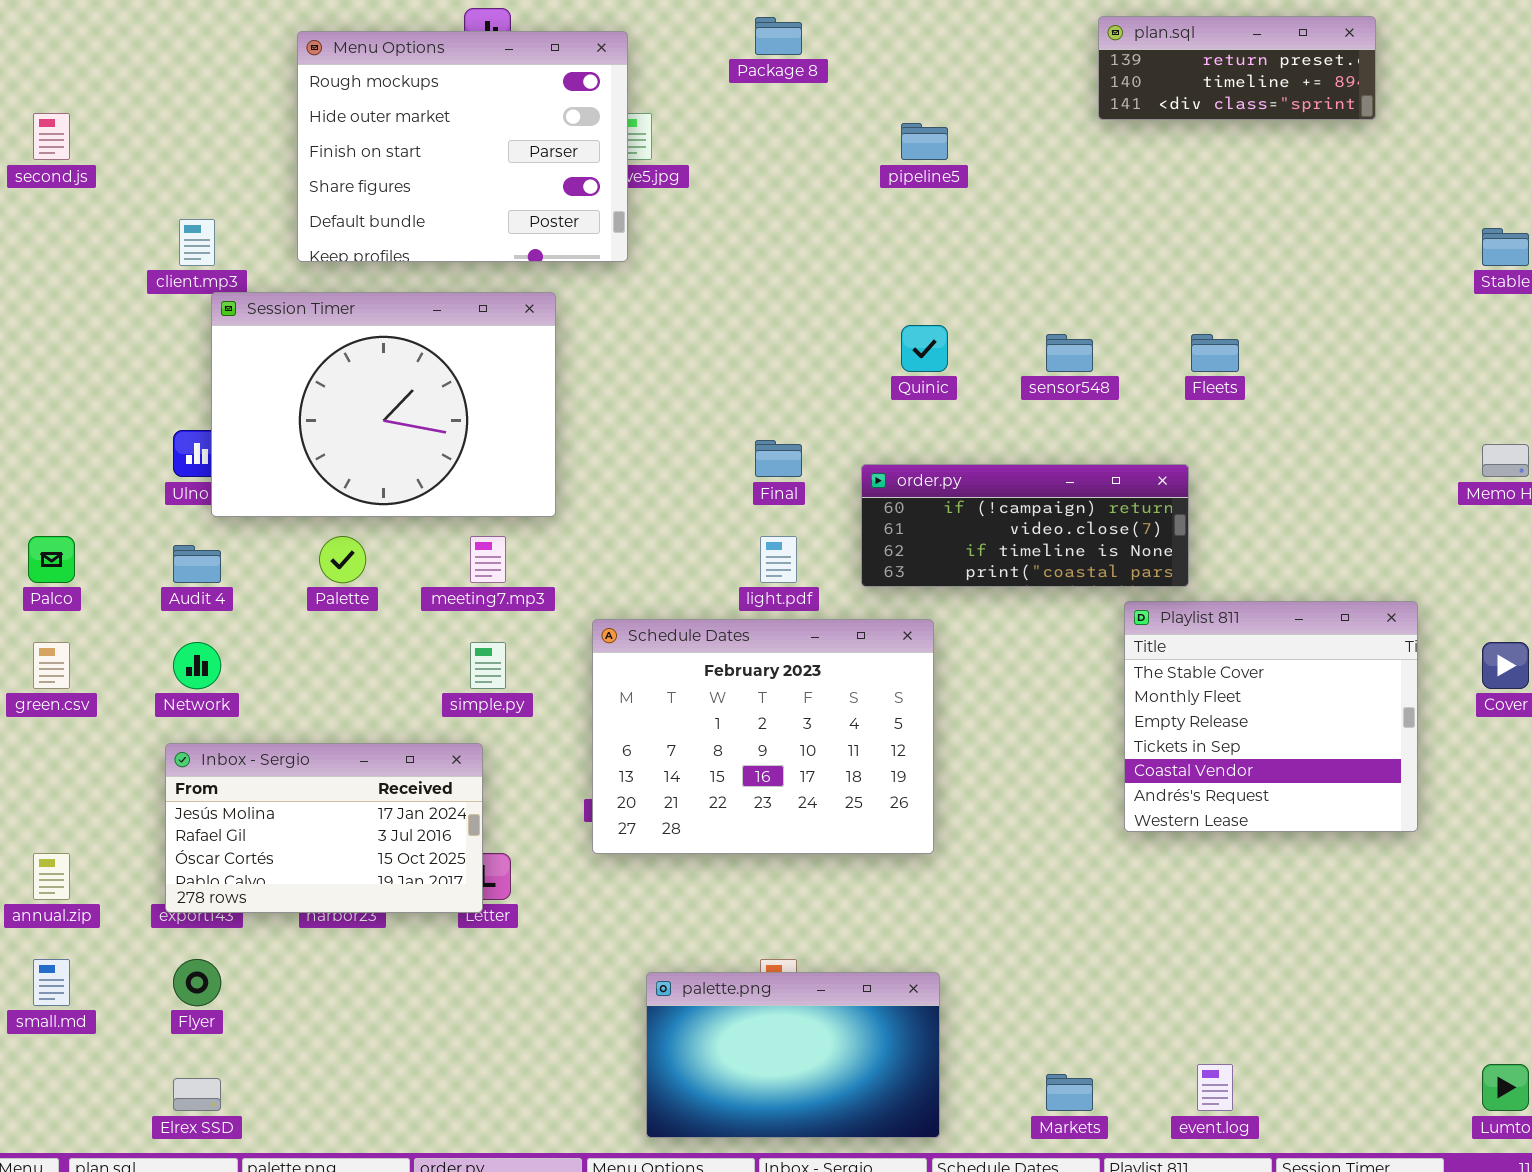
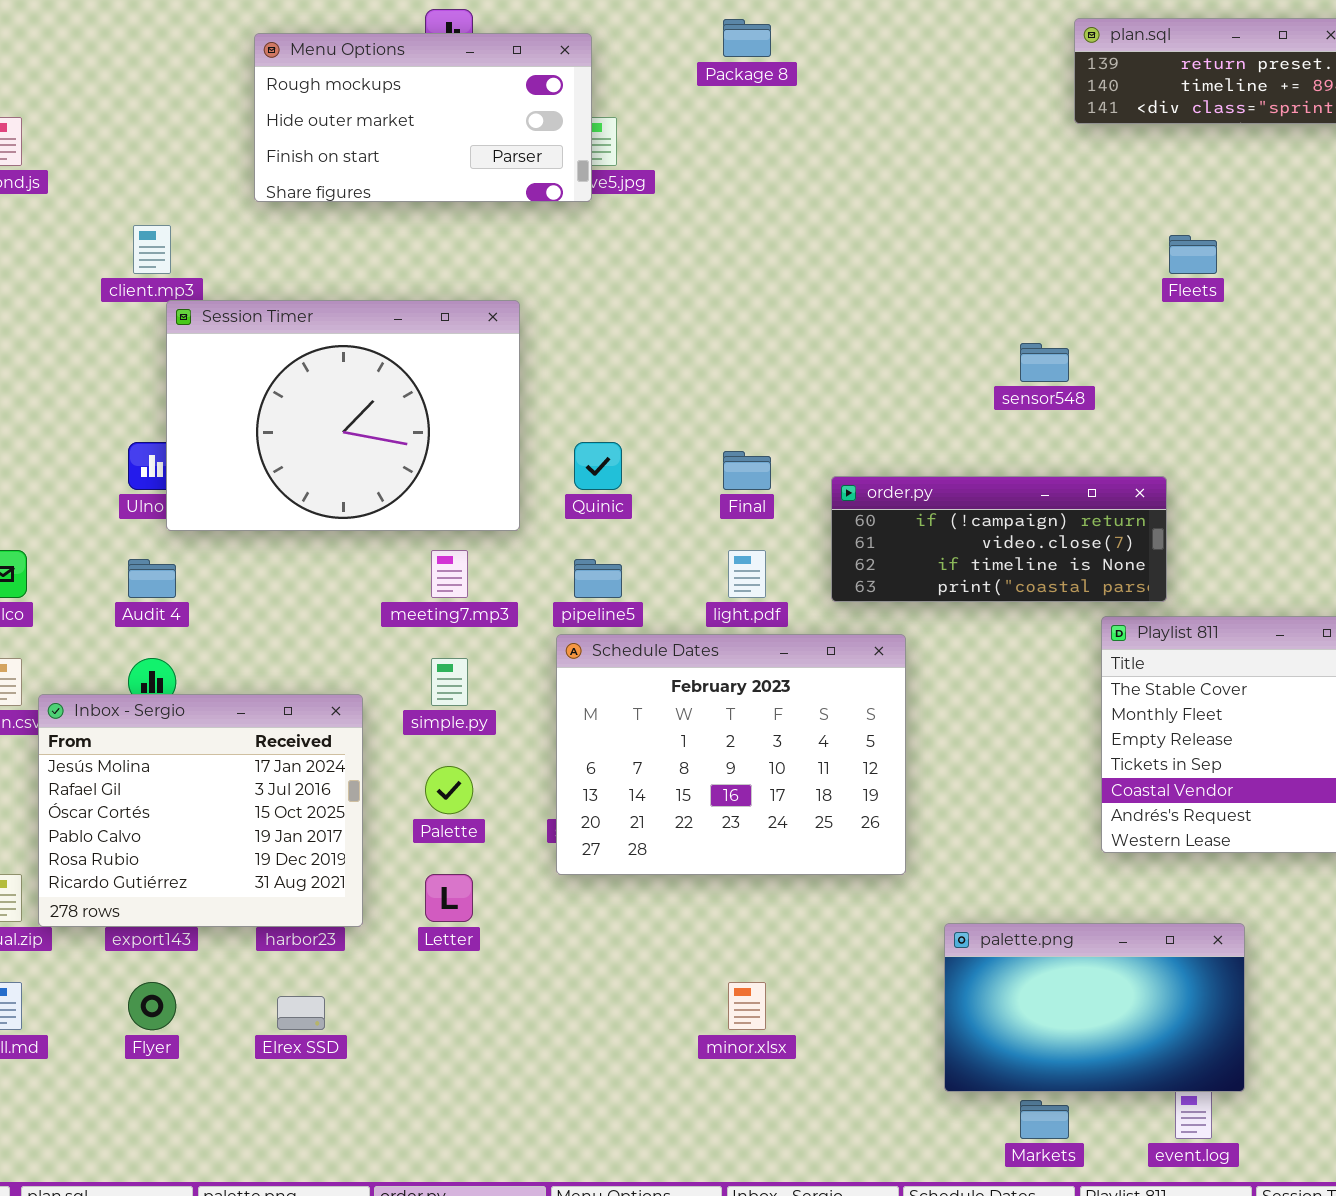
Menu Options: [297,31,628,262] -> [254,33,592,202], resized
pipeline5: [901,123,948,160] -> [574,559,622,598], moved
Quinic: [901,325,948,372] -> [574,442,622,490], moved
Fleets: [1191,334,1239,372] -> [1169,235,1217,274], moved
Palette: [319,536,366,583] -> [425,766,473,814], moved
Inbox - Sergio: [165,743,483,913] -> [38,694,363,927], moved, resized
palette.png: [646,972,940,1138] -> [944,923,1245,1092], moved
Elrex SSD: [173,1078,221,1111] -> [277,996,325,1030], moved

